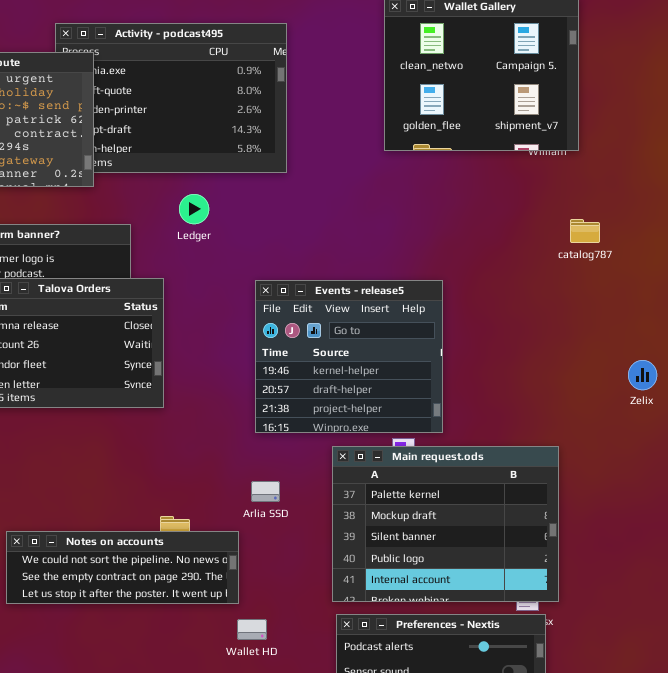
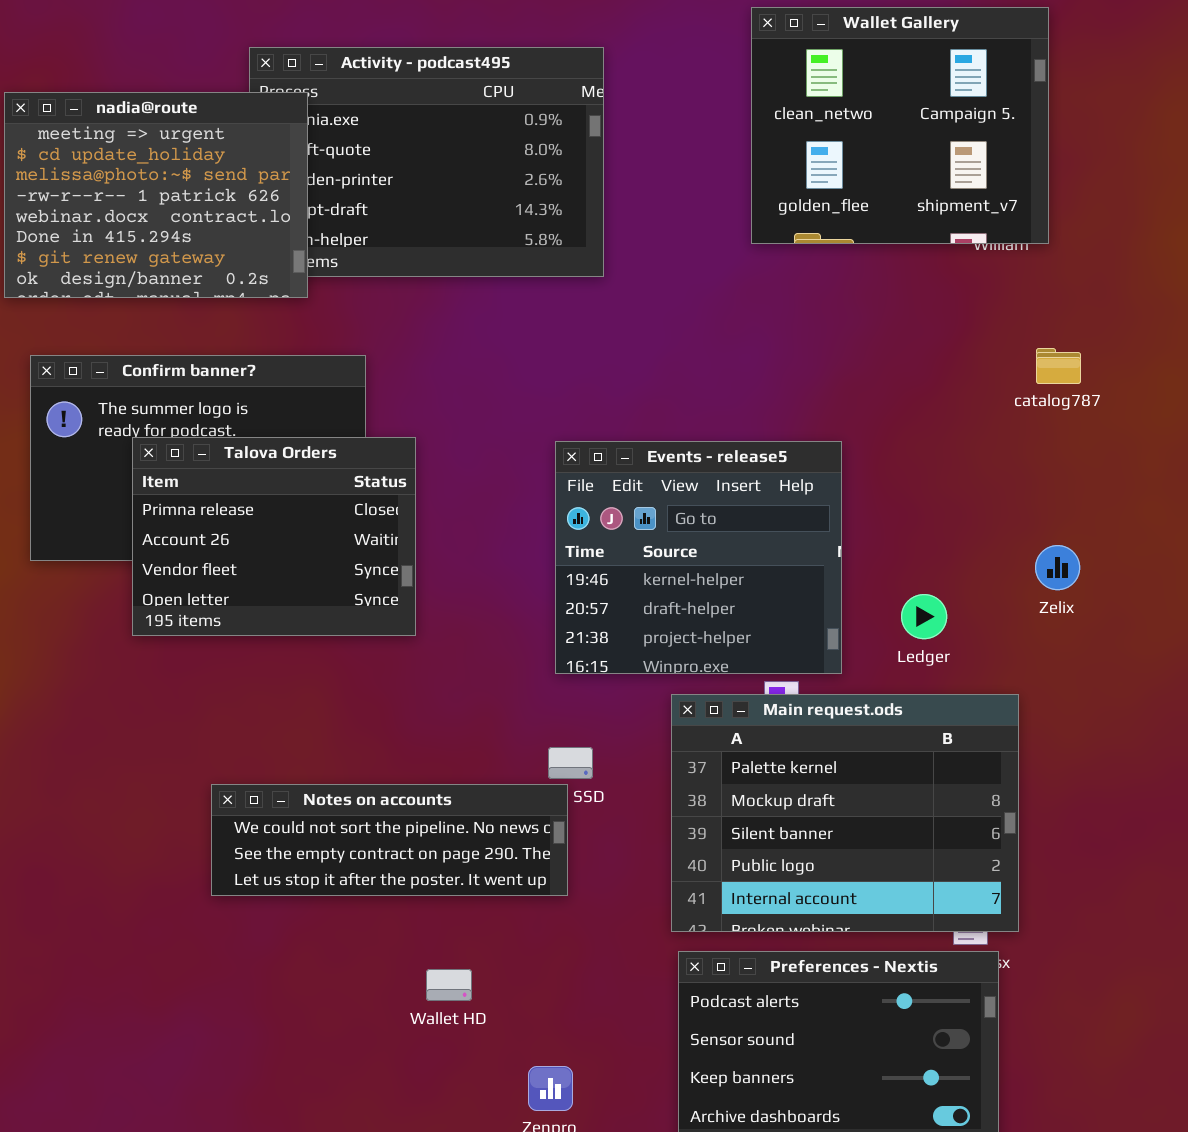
Ledger: [179,194,209,224] -> [901,594,947,639], moved
Zelix: [628,360,657,390] -> [1035,545,1080,590], moved
Notes on accounts: [6,531,239,604] -> [211,784,568,896], moved
Wallet HD: [237,619,267,640] -> [426,969,472,1001], moved

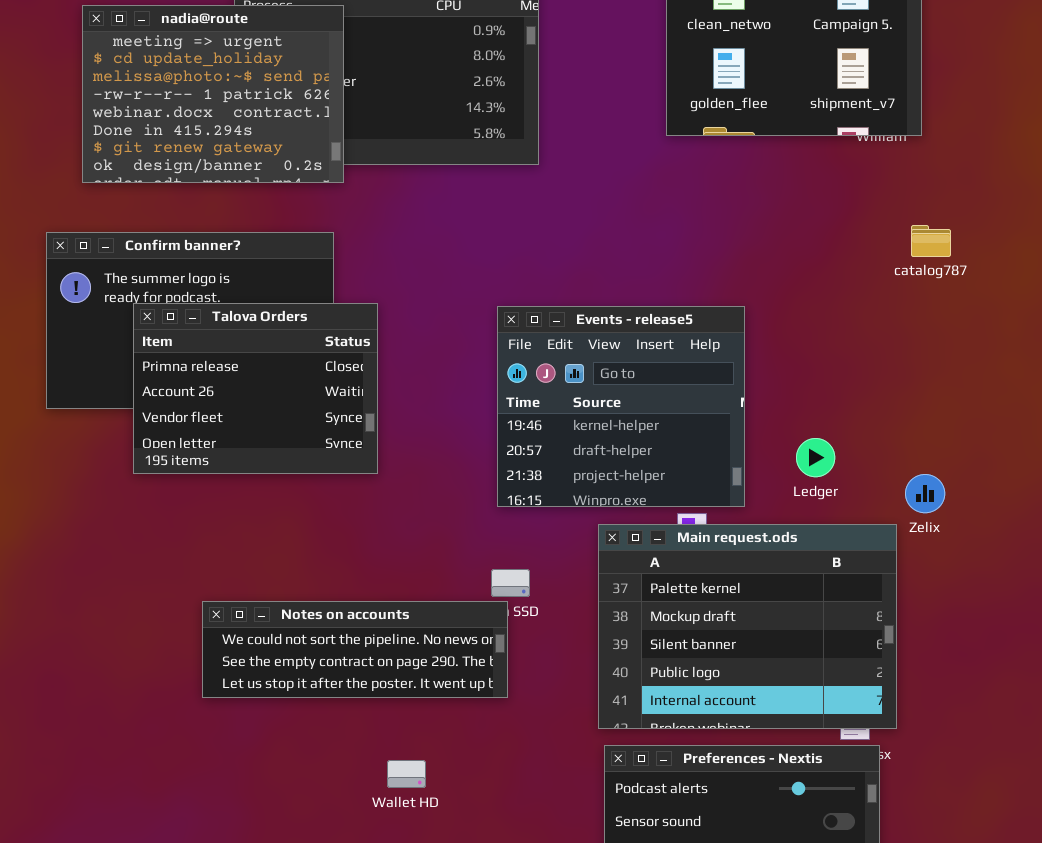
nadia@route: [4,92,308,298] -> [82,5,344,183], moved
Zelix: [1035,545,1080,590] -> [905,474,945,513], moved

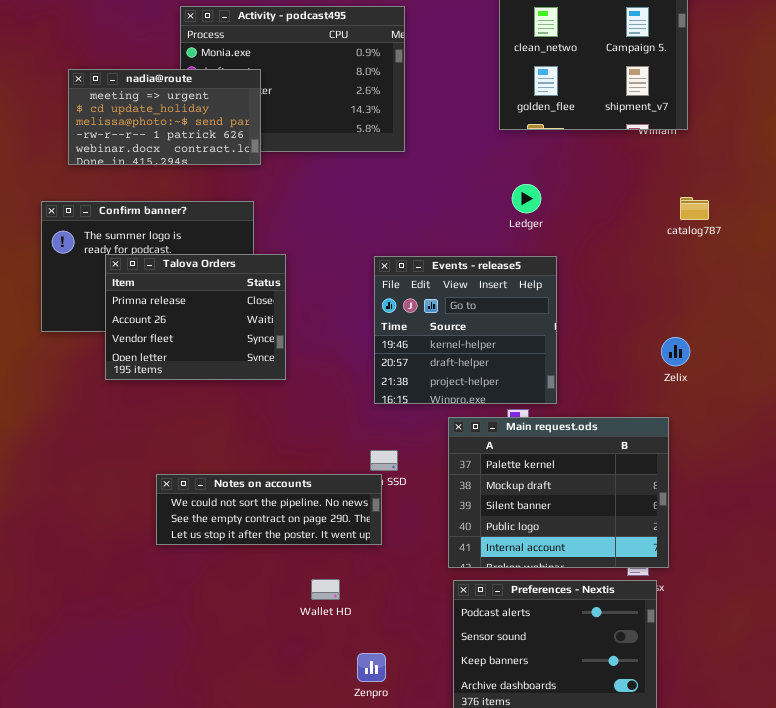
nadia@route: [82,5,344,183] -> [68,69,261,165], resized
Ledger: [796,438,835,477] -> [512,184,541,213], moved
Zelix: [905,474,945,513] -> [661,337,690,366], moved
Wallet HD: [387,760,426,788] -> [311,579,340,600], moved

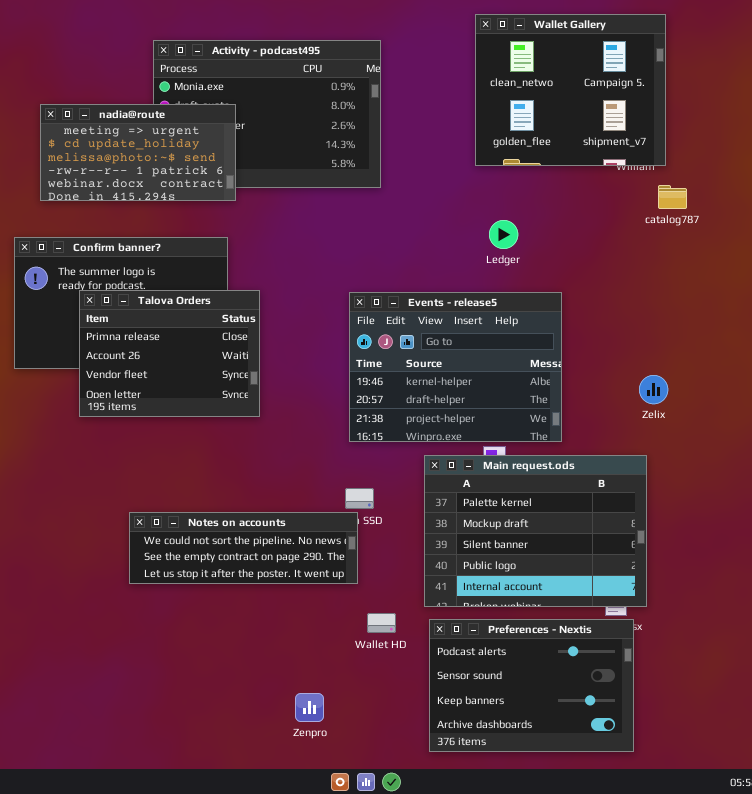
catalog787: [680,197,709,220] -> [658,185,687,209], moved
Events - release5: [374,256,557,404] -> [349,292,562,442], resized
Wallet HD: [311,579,340,600] -> [367,613,396,633], moved
Zenpro: [357,653,386,682] -> [295,693,324,722], moved

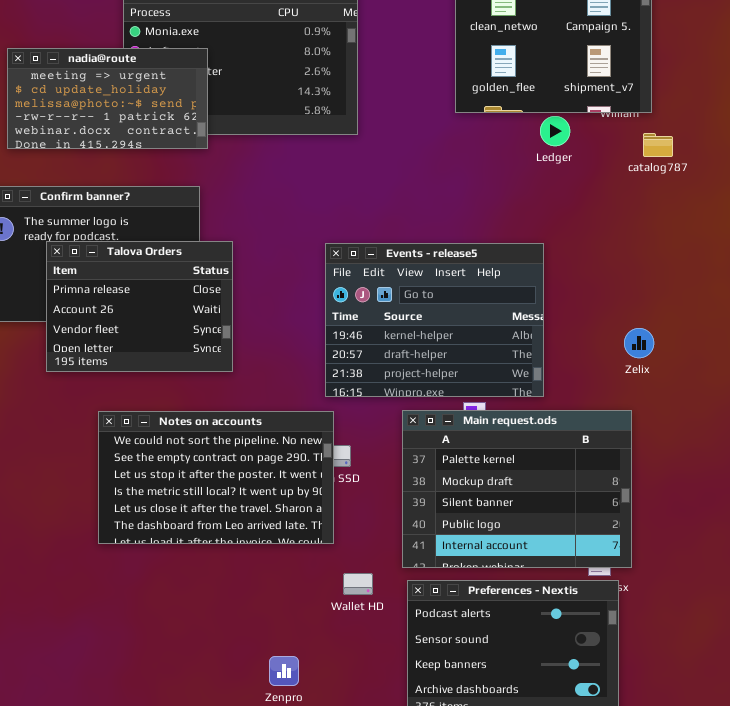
Ledger: [489,220,518,249] -> [540,116,570,146], moved
Notes on accounts: [129,512,358,584] -> [98,411,334,544], resized

